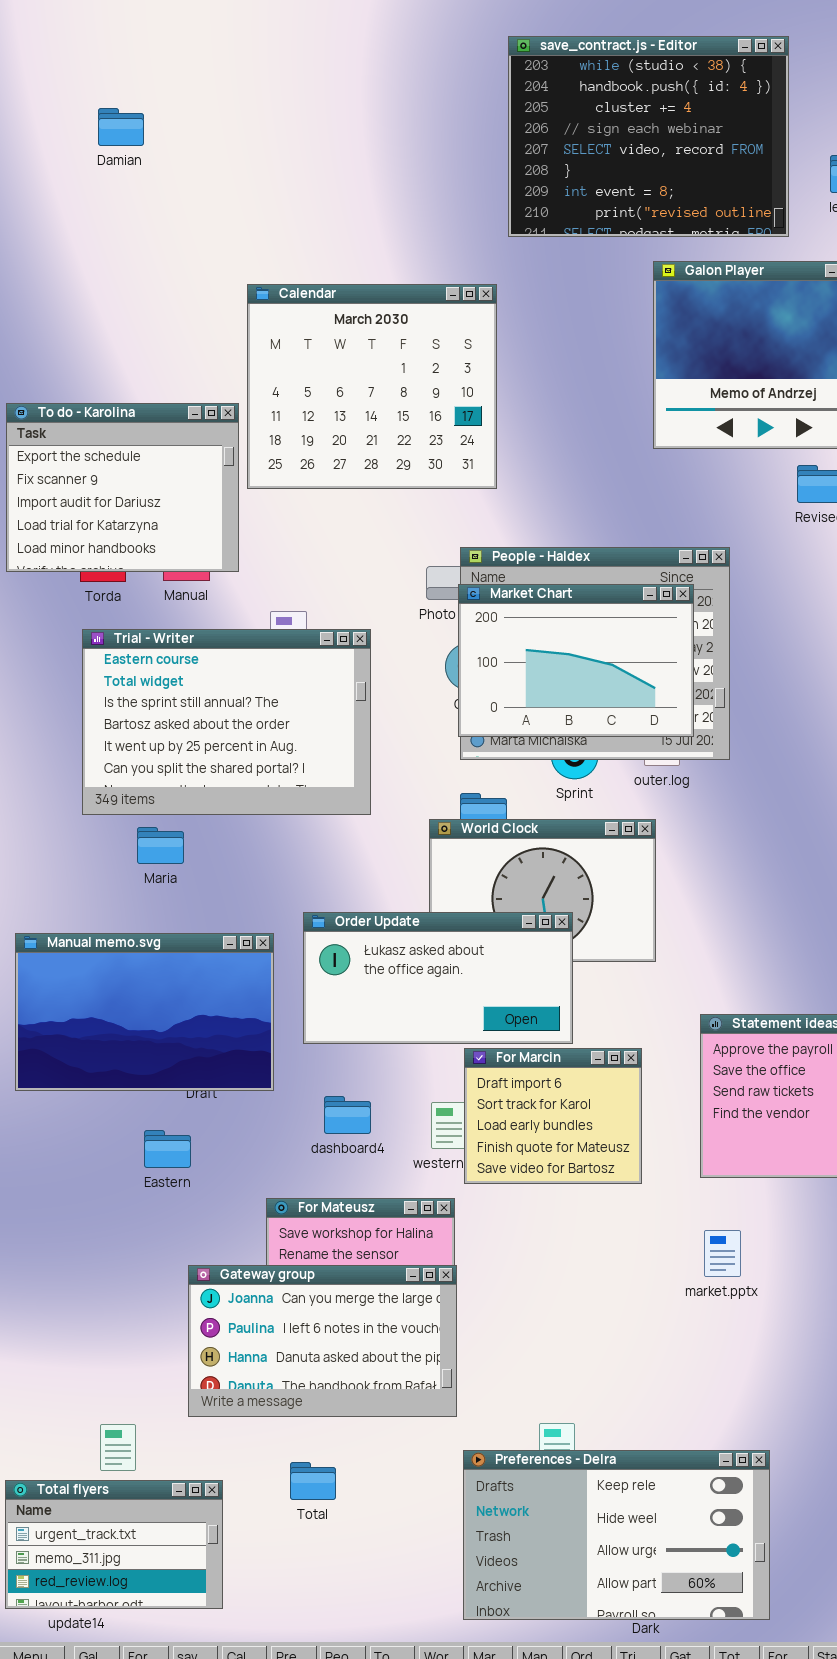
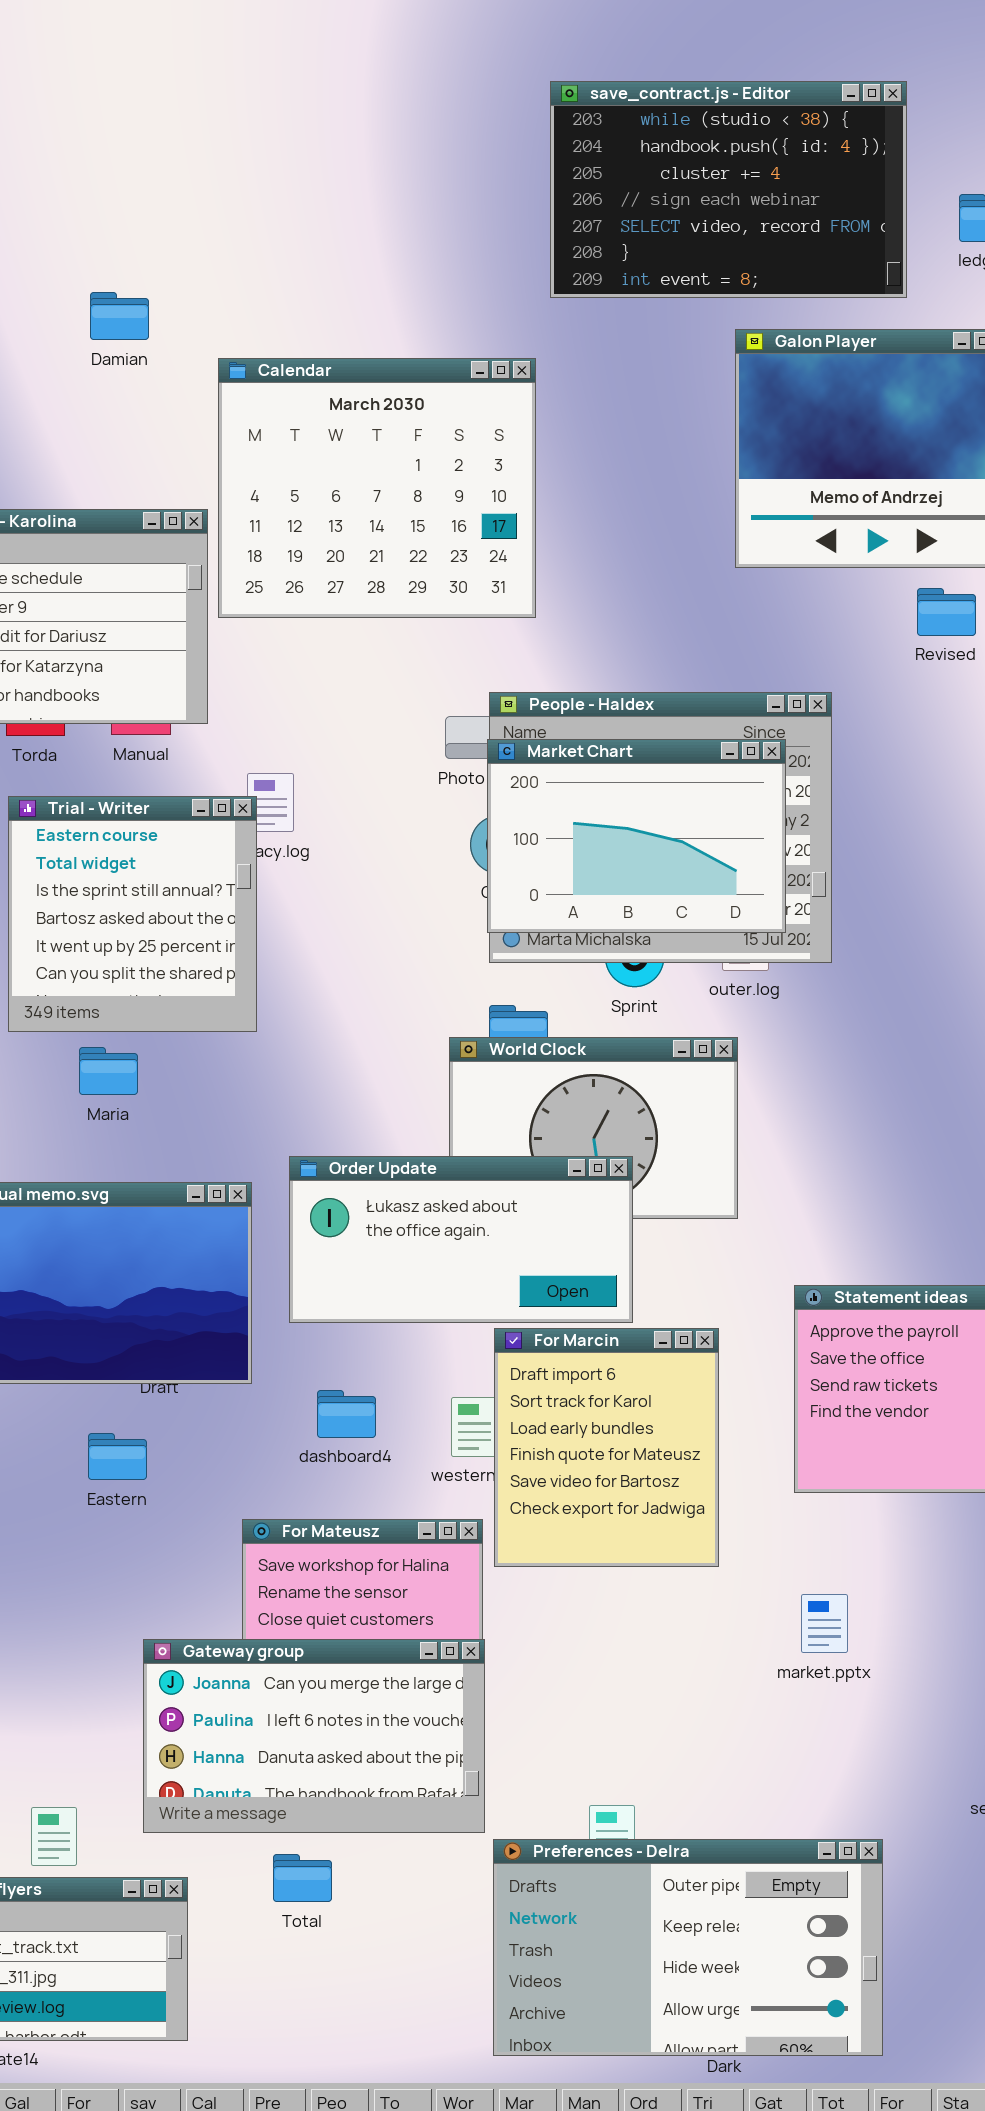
save_contract.js - Editor: [508,36,789,237] -> [550,81,907,298], resized
Damian: [98,108,144,146] -> [90,292,149,340], moved
Trial - Writer: [82,629,371,815] -> [8,796,257,1032], resized
For Marcin: [464,1048,642,1184] -> [494,1328,719,1567], resized
market.pptx: [704,1230,741,1277] -> [801,1594,848,1653], moved
Gateway group: [188,1265,457,1417] -> [143,1639,485,1833], moved
Preferences - Delra: [463,1450,770,1620] -> [493,1839,883,2056], scrolled up 1 row

